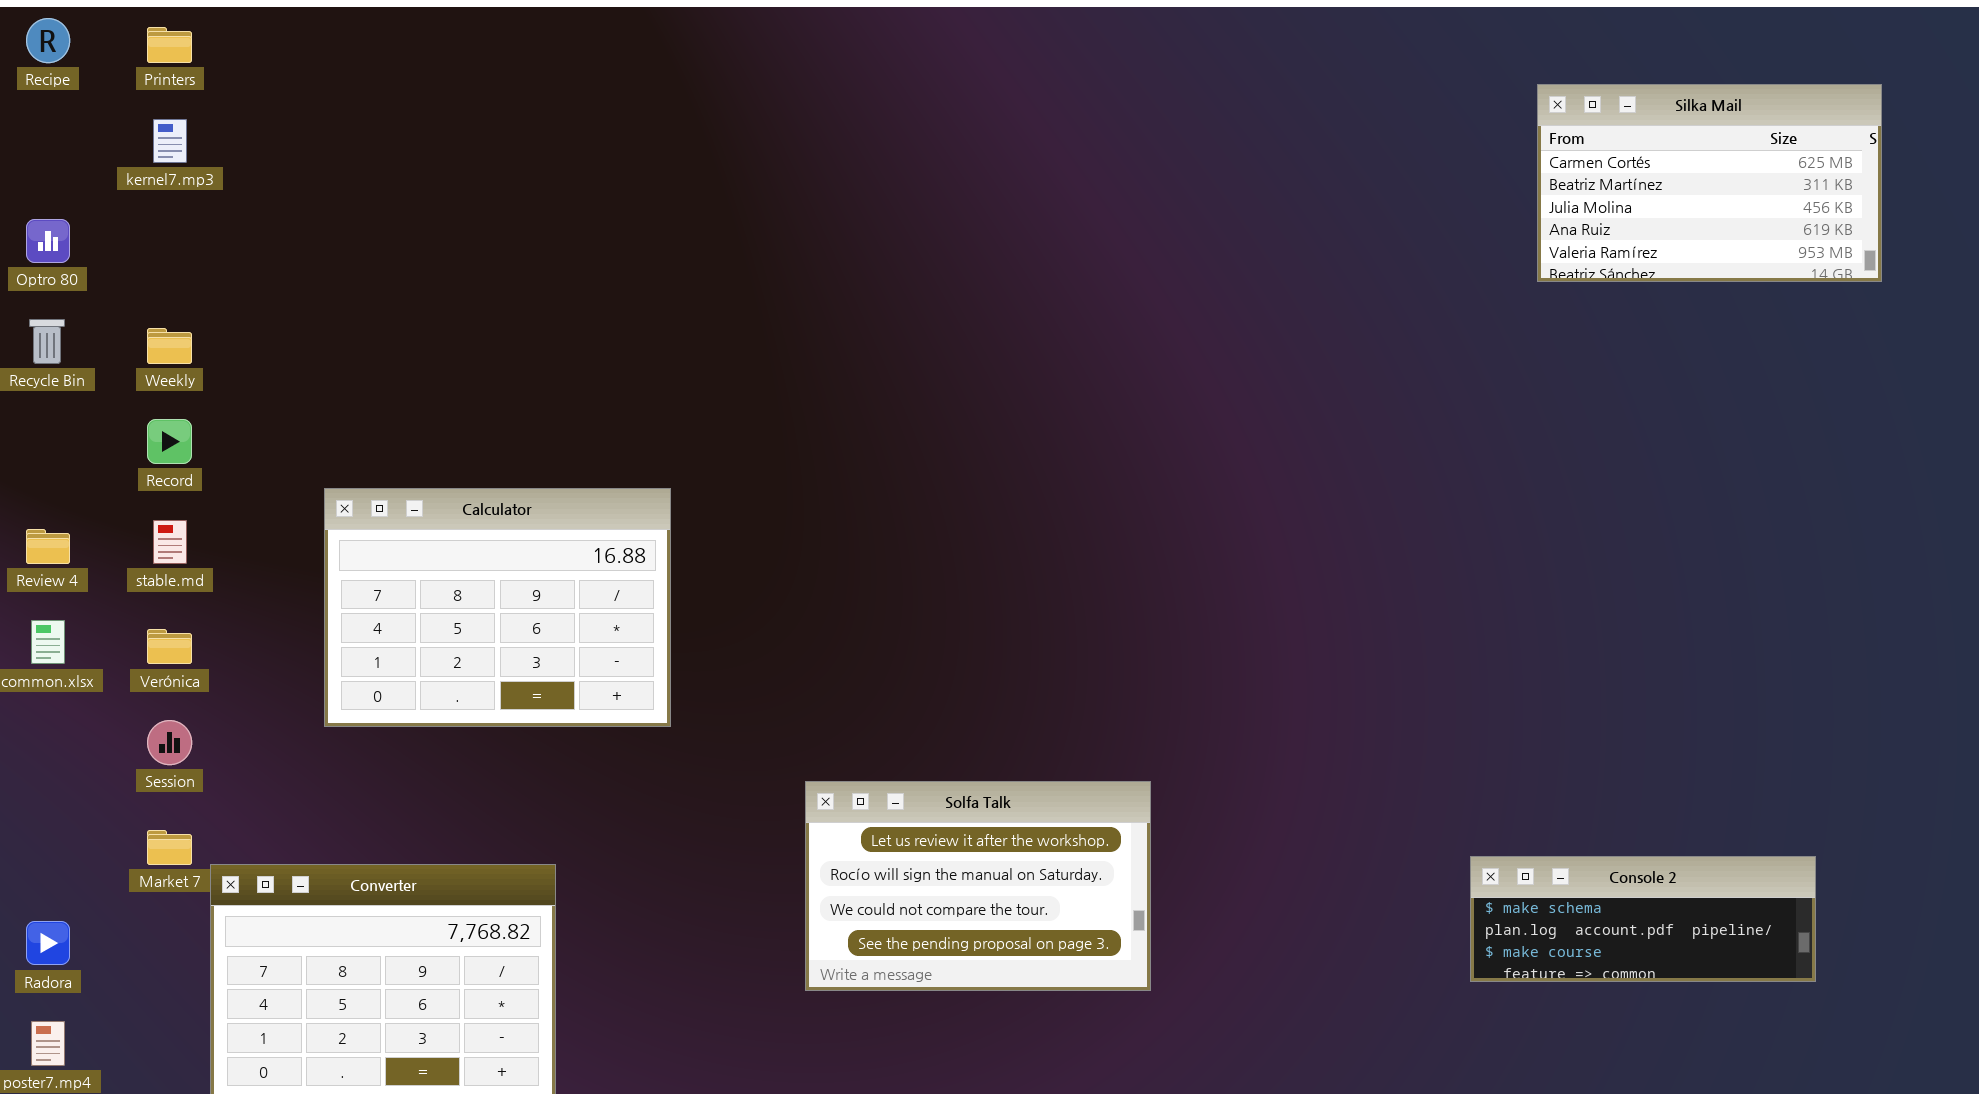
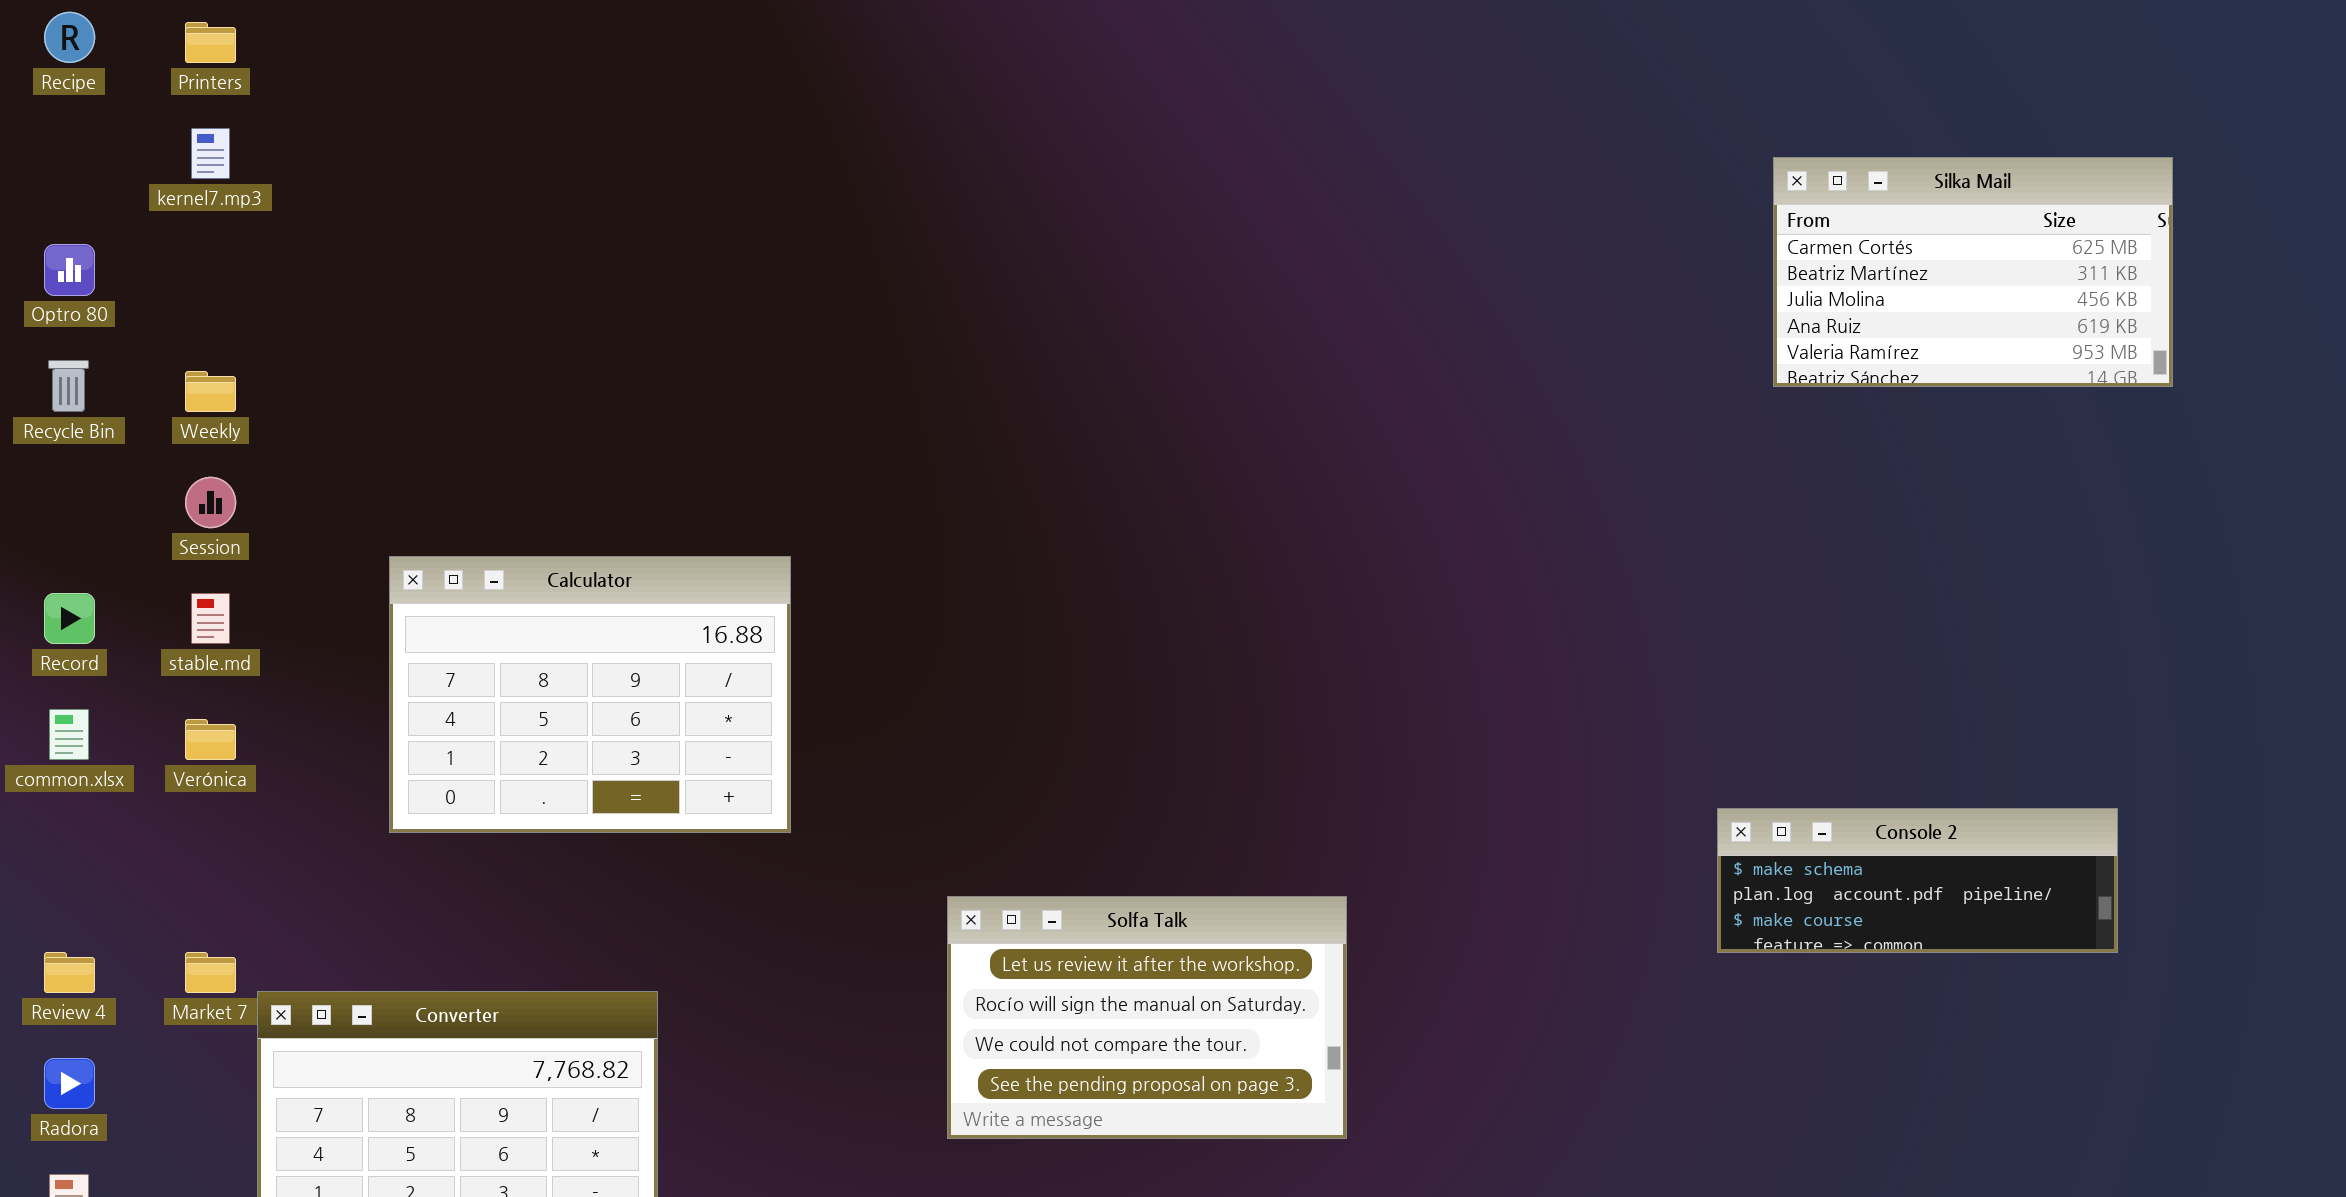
Silka Mail: [1537,84,1882,282] -> [1773,157,2173,387], moved
Record: [147,419,192,464] -> [44,593,95,644], moved
Review 4: [26,529,70,564] -> [44,952,95,993], moved
Session: [147,720,192,765] -> [185,477,236,528], moved
Console 2: [1470,856,1816,982] -> [1717,808,2118,953], moved

